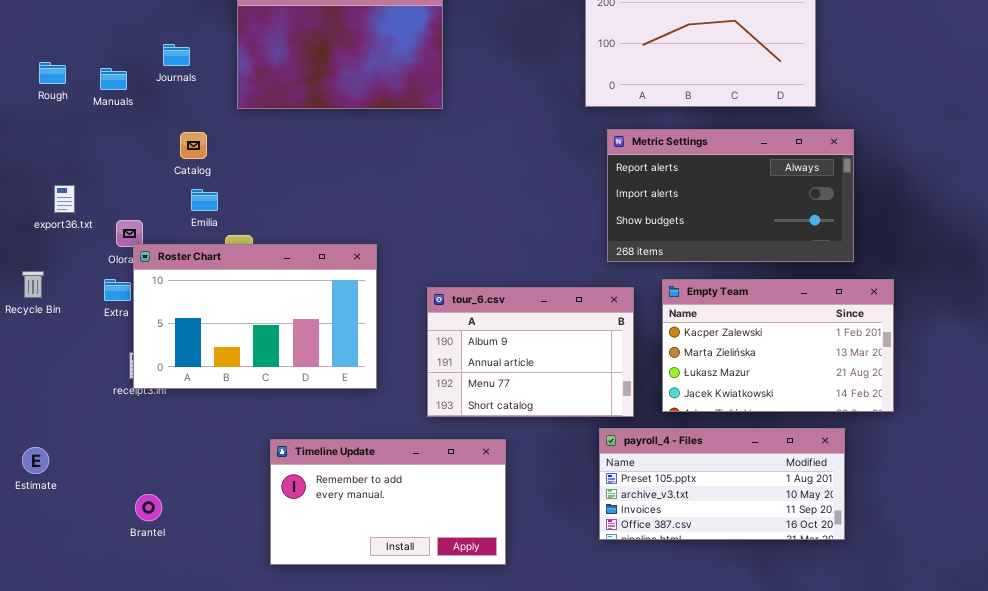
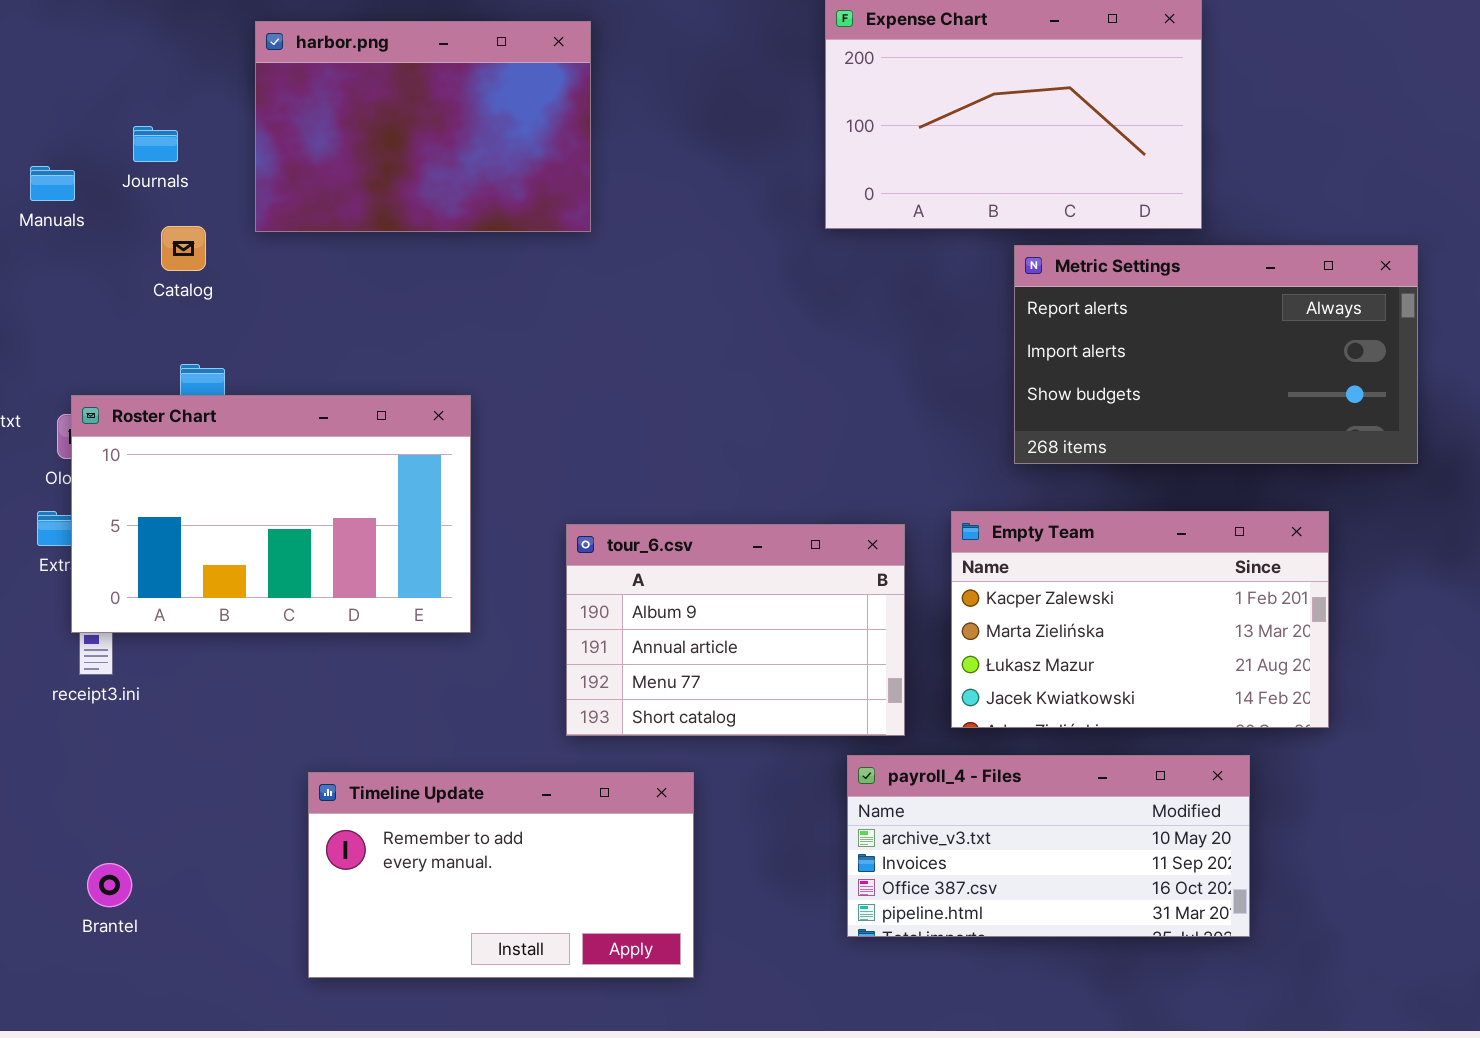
Metric Settings: [607,129,854,262] -> [1014,245,1418,464], moved
Catalog: [180,132,207,159] -> [161,226,206,271], moved
Roster Chart: [133,244,377,389] -> [71,395,471,633], moved
payroll_4 - Files: [599,428,845,540] -> [847,755,1250,937], scrolled down 1 row

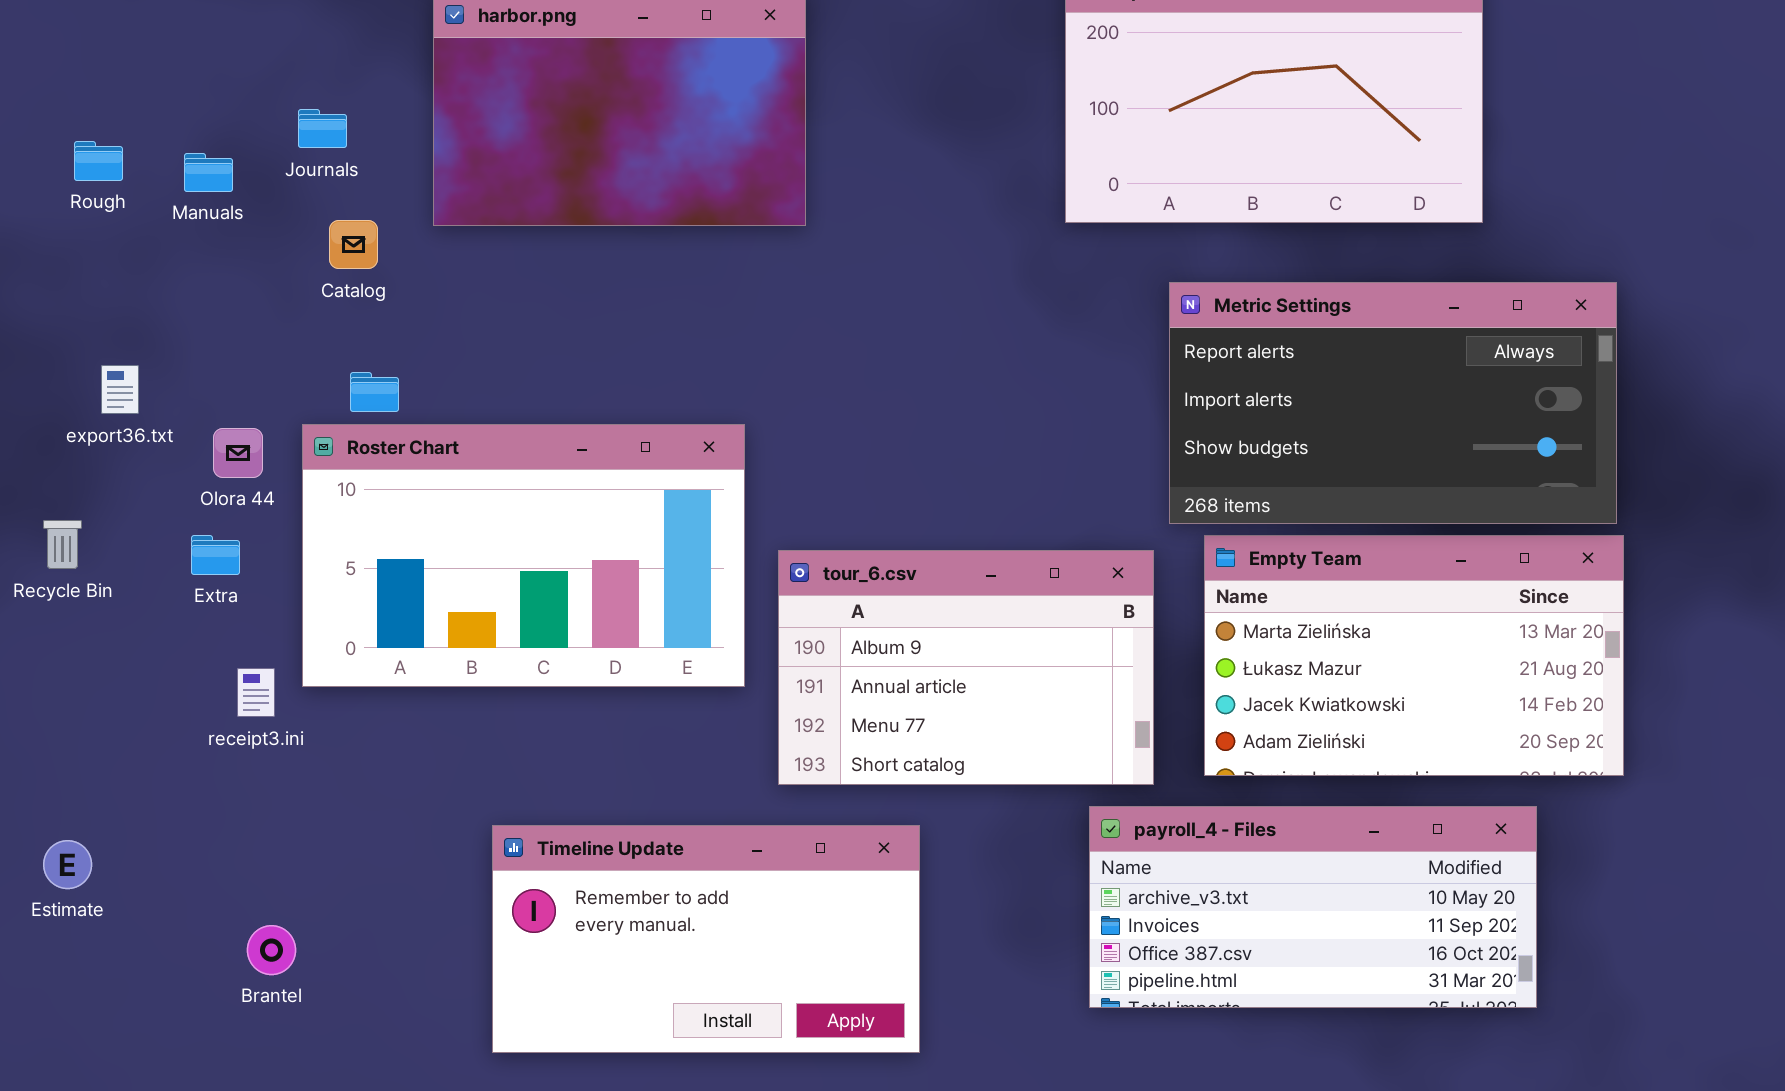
Metric Settings: [1014,245,1418,464] -> [1169,282,1617,524], moved
Roster Chart: [71,395,471,633] -> [302,424,745,687], moved
Empty Team: [951,511,1329,728] -> [1204,535,1624,776], scrolled down 1 row

